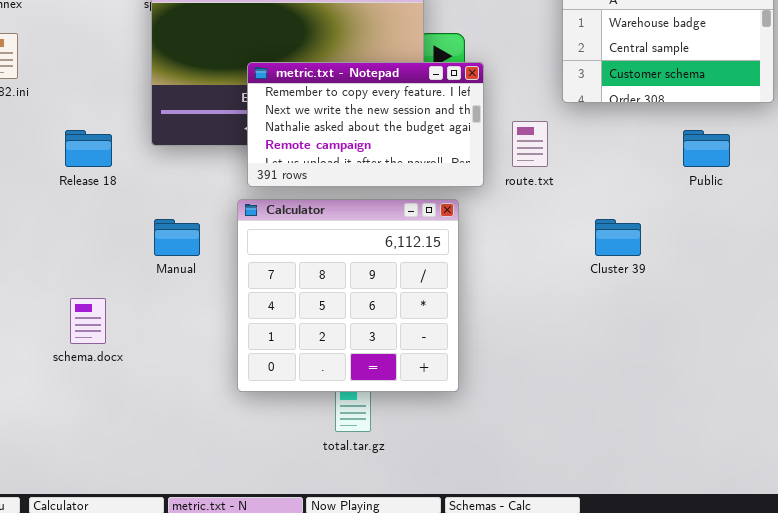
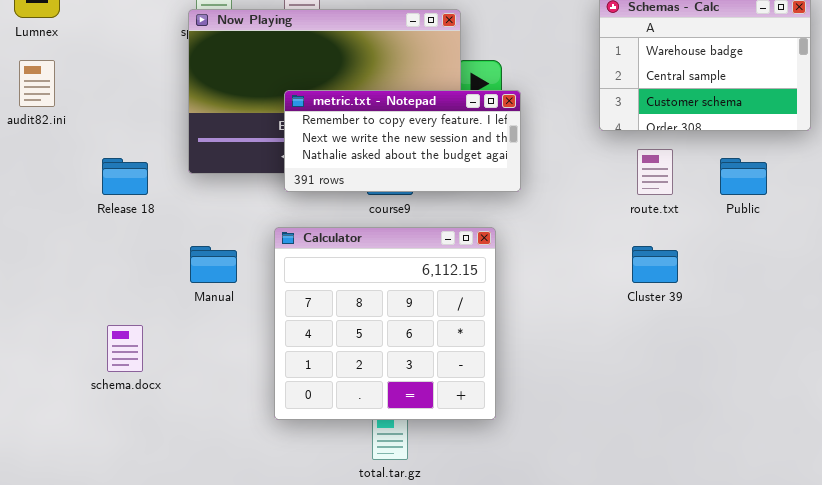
metric.txt - Notepad: [247,62,484,187] -> [284,90,521,192], resized
route.txt: [512,121,548,167] -> [637,149,673,195], moved

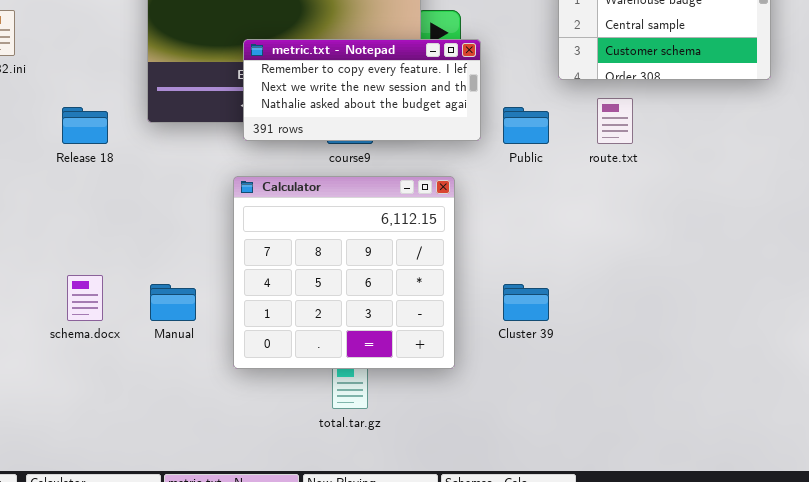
Public: [720,158,767,195] -> [503,107,549,144], moved
Manual: [190,246,237,283] -> [150,284,196,321], moved
Cluster 39: [632,246,678,283] -> [503,284,549,321], moved

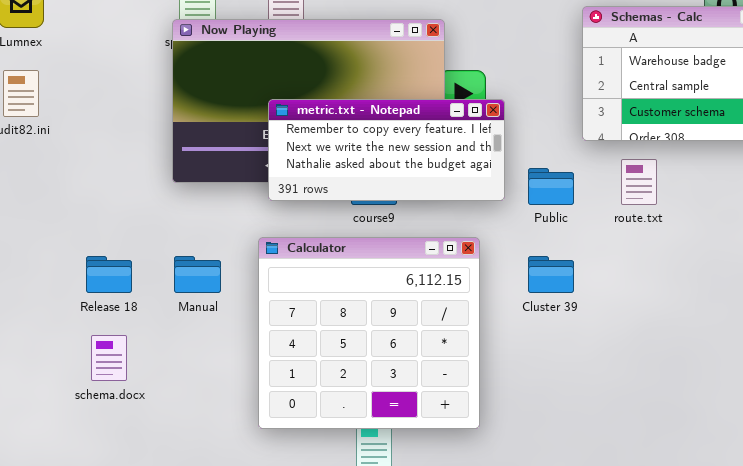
Release 18: [62,107,108,144] -> [86,256,132,293], moved
Manual: [150,284,196,321] -> [174,256,221,293], moved
Cluster 39: [503,284,549,321] -> [528,256,574,293], moved

